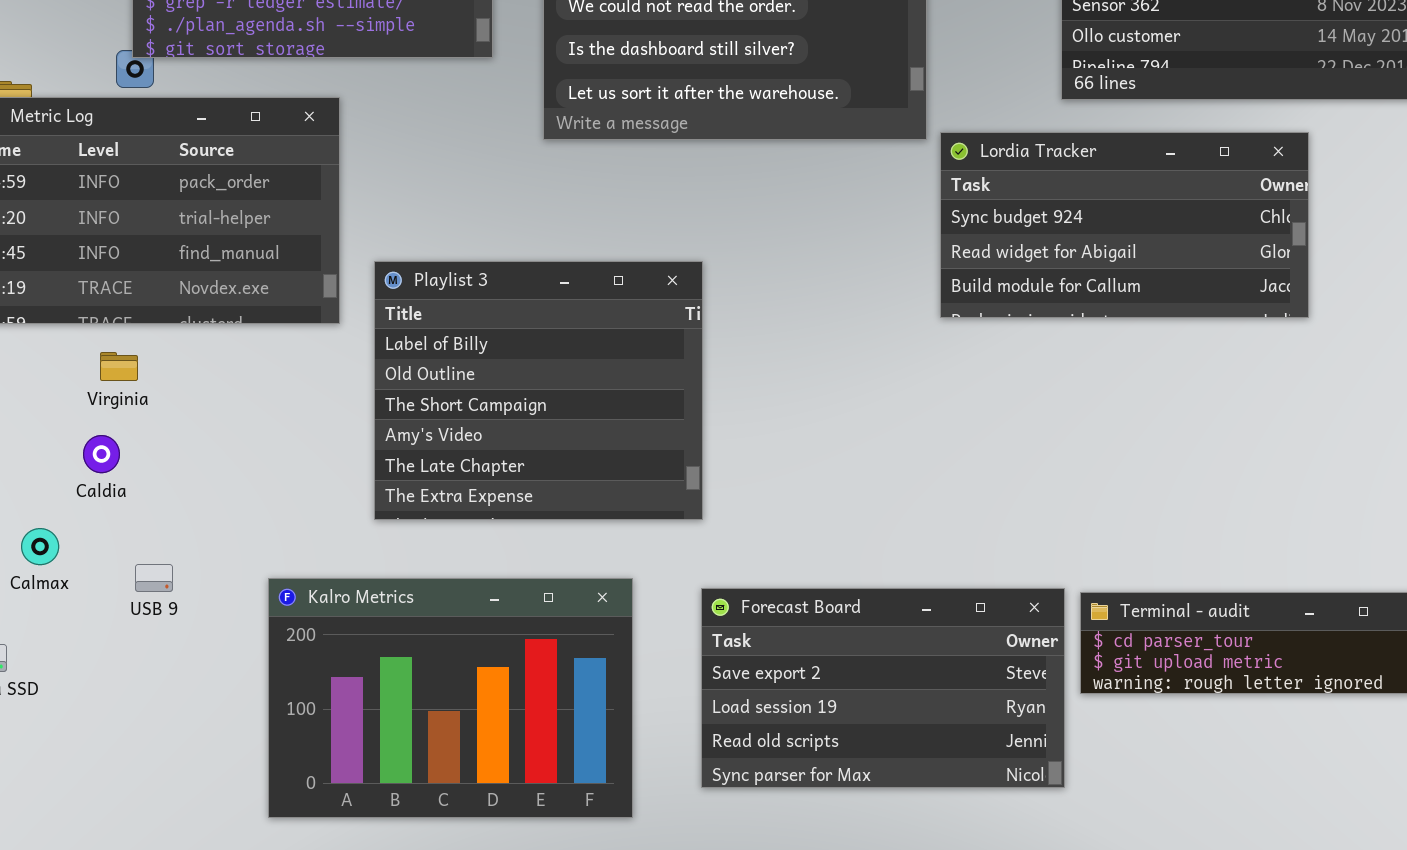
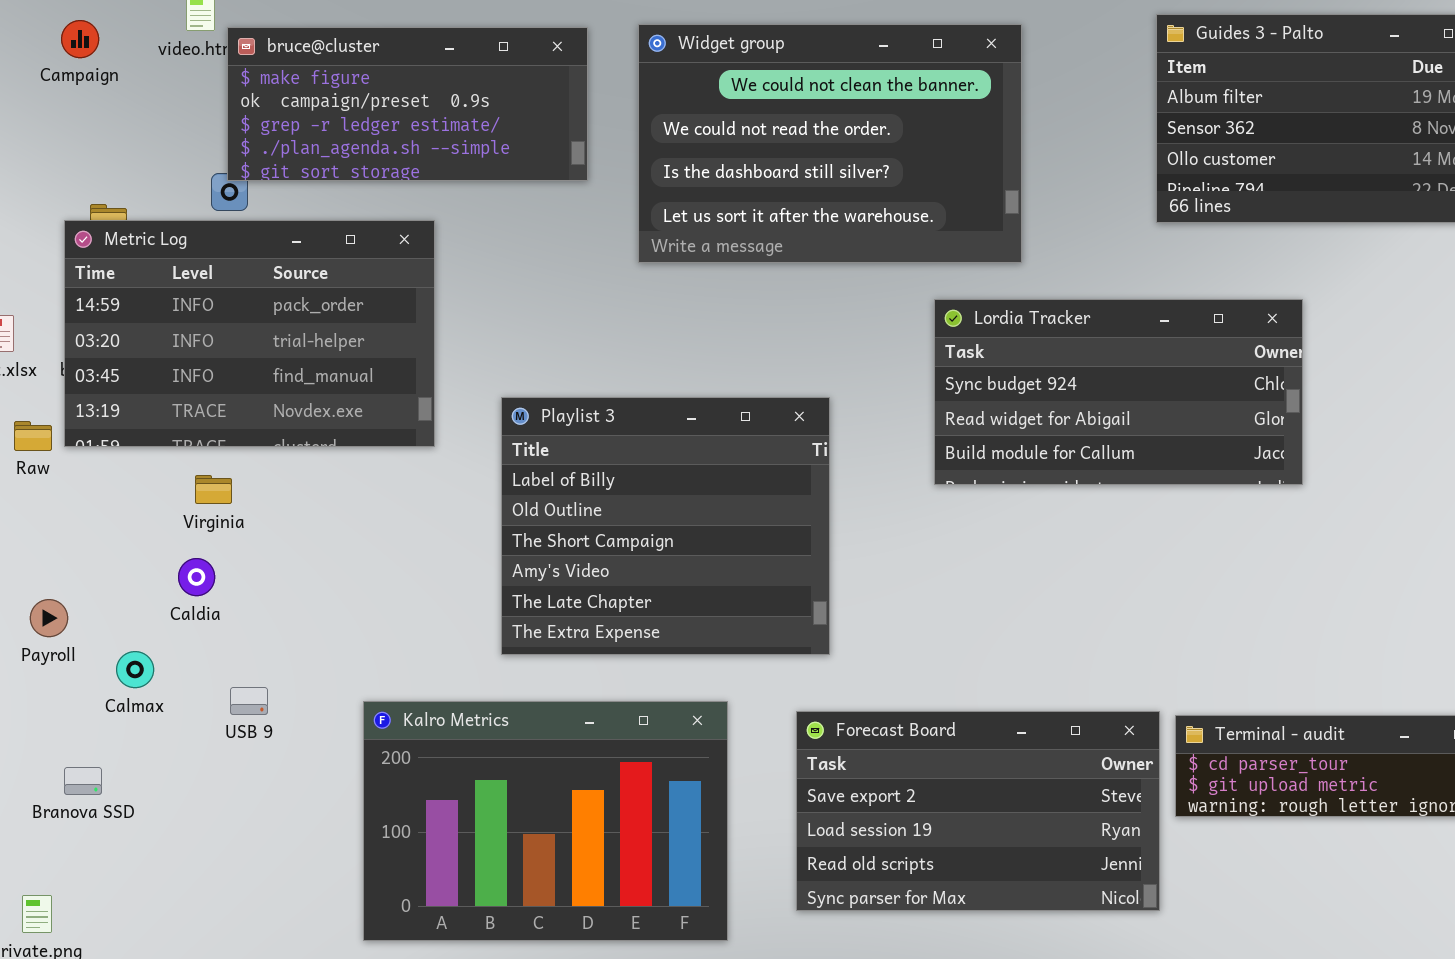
Lordia Tracker: [940,132,1309,318] -> [934,299,1303,485], moved
Playlist 3: [374,261,703,520] -> [501,397,830,655], moved

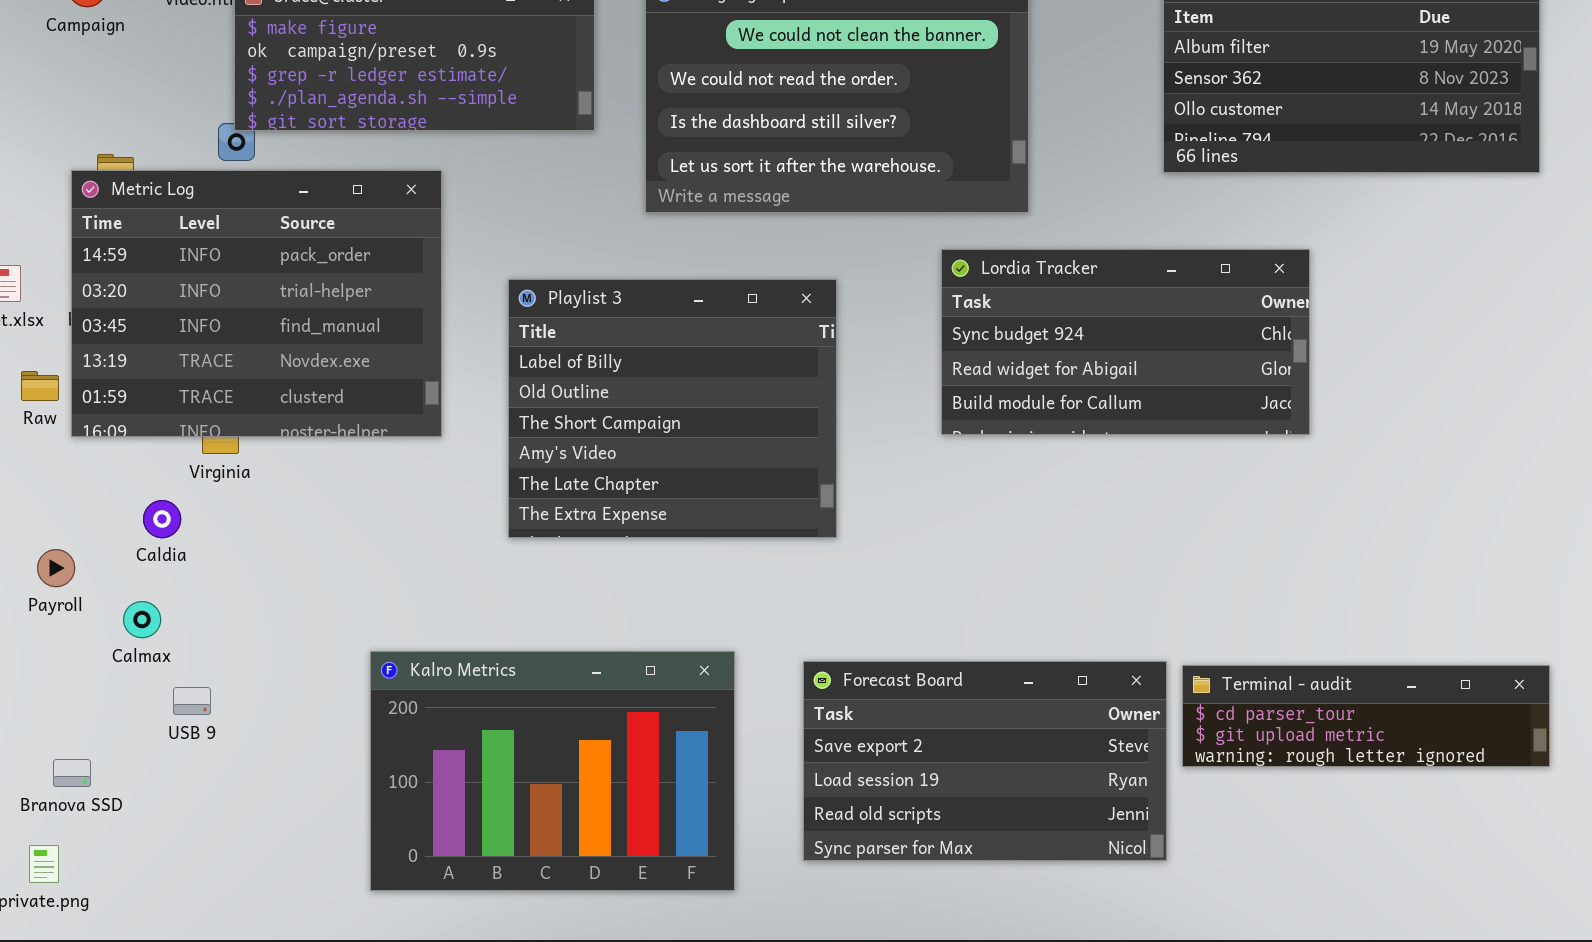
Metric Log: [64,220,435,447] -> [71,170,442,437], resized
Playlist 3: [501,397,830,655] -> [508,279,837,538], moved
Caldia: [178,558,215,596] -> [143,500,181,538], moved
USB 9: [230,687,268,715] -> [173,687,211,715], moved
Branova SSD: [64,767,102,795] -> [53,759,91,787], moved

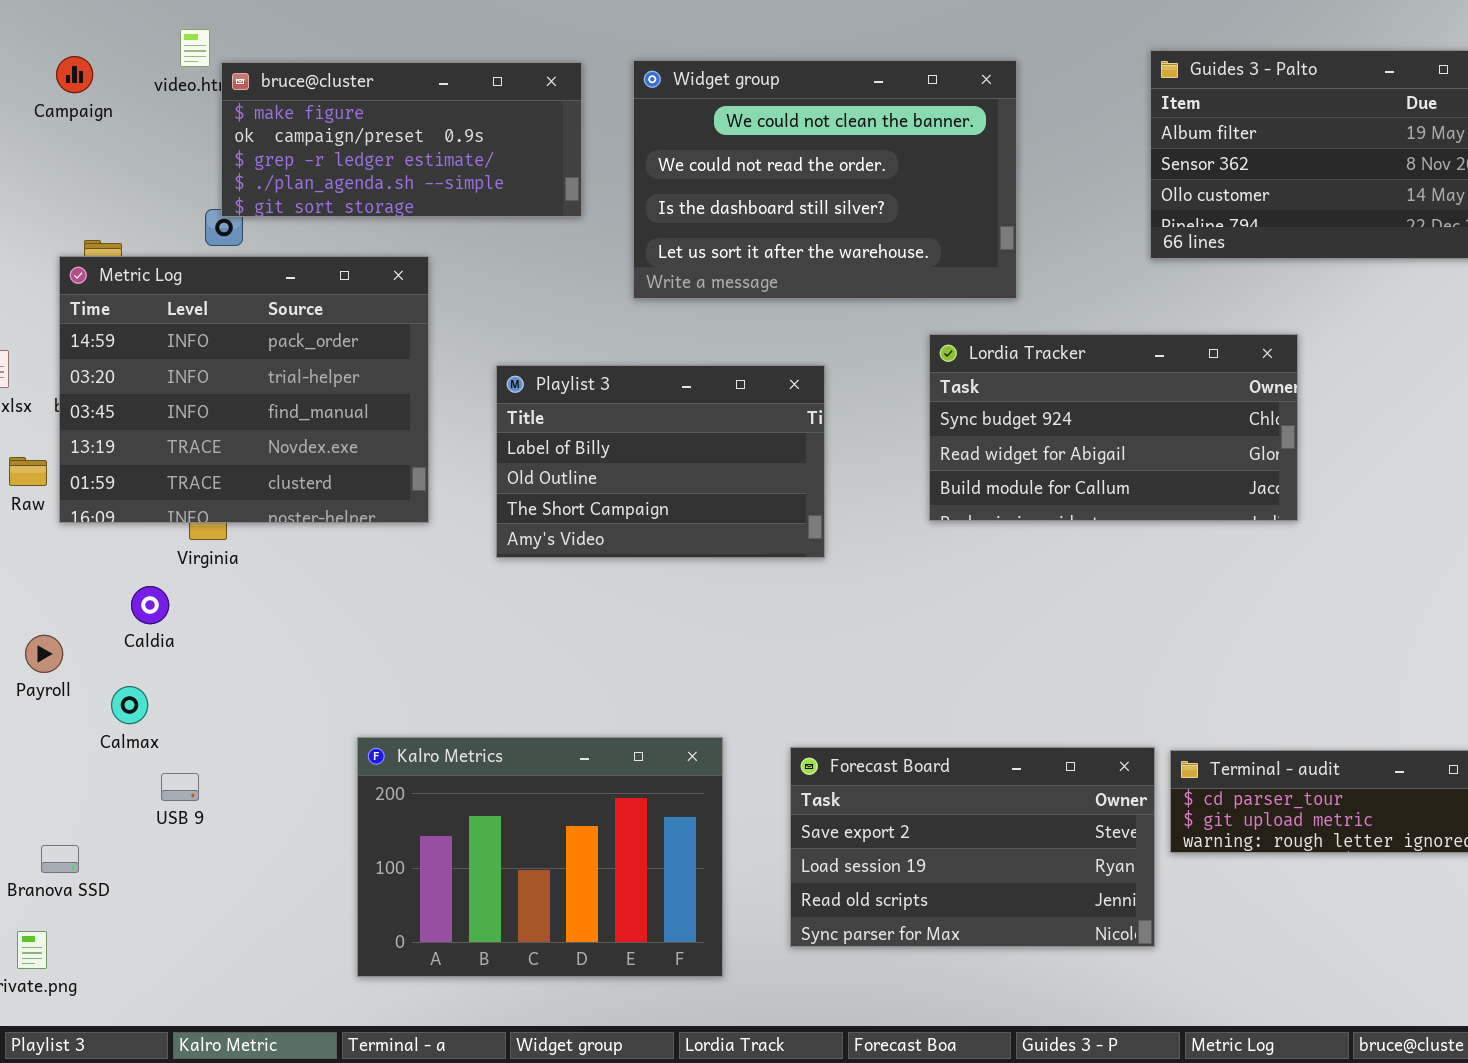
Playlist 3: [508,279,837,538] -> [496,365,825,558], resized

